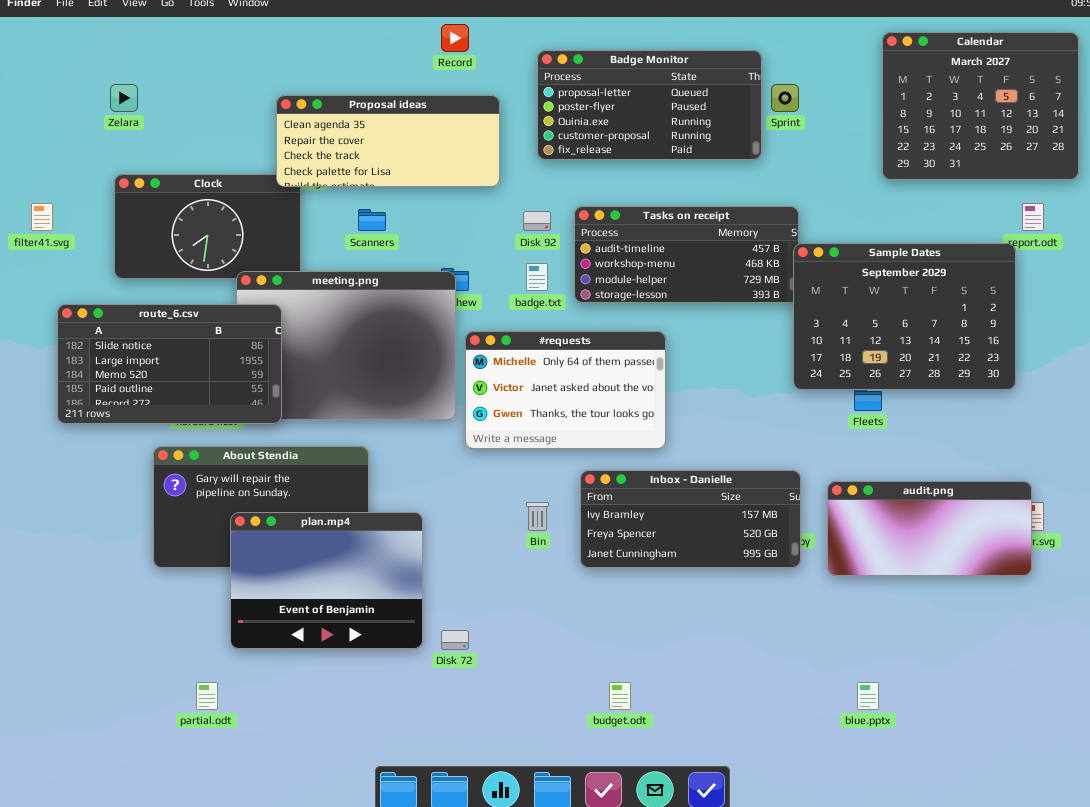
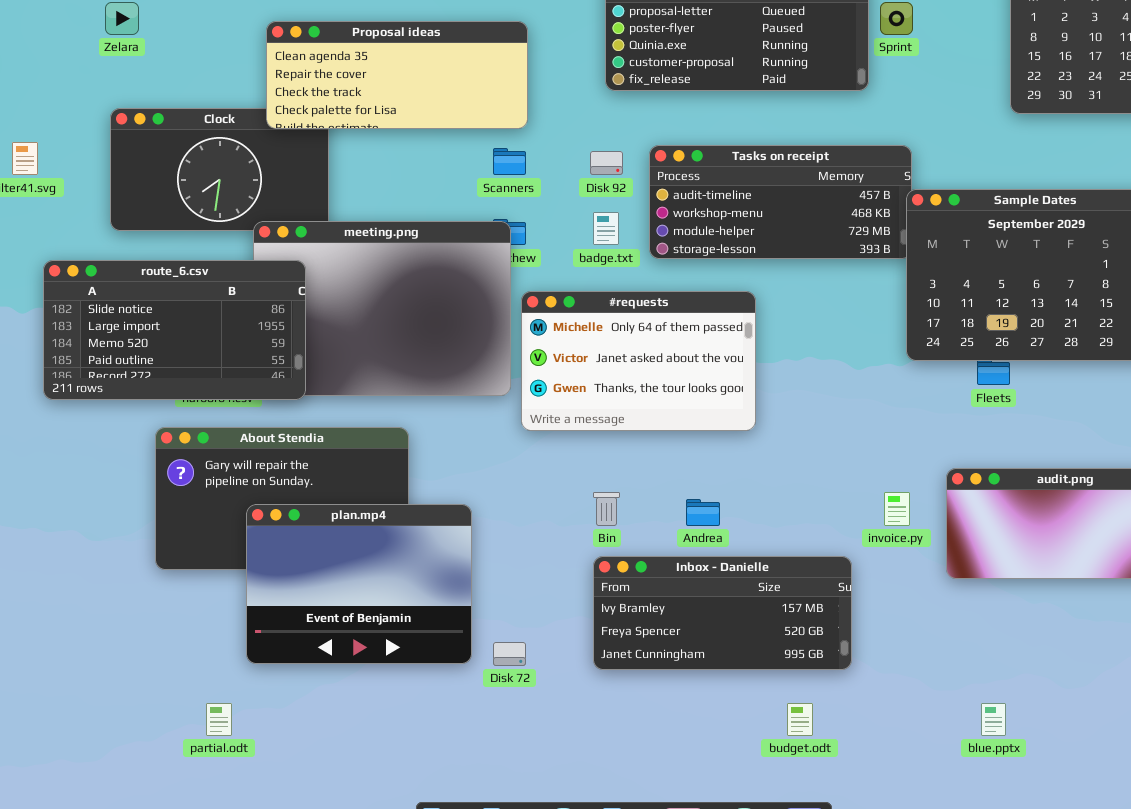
Proposal ideas: [276,95,500,187] -> [266,21,528,129], moved
Scanners: [358,209,386,231] -> [493,148,526,175], moved
Inbox - Danielle: [580,470,801,568] -> [593,556,852,670], moved
budget.odt: [609,682,631,710] -> [787,703,813,736], moved

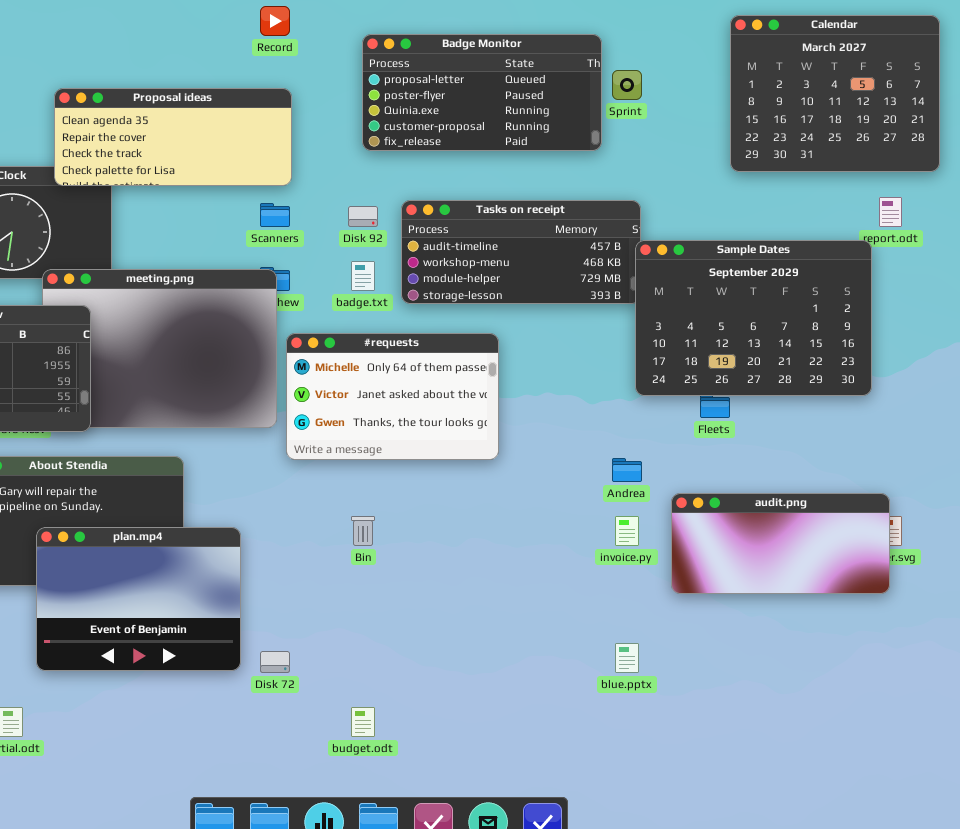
Andrea: [686,499,720,526] -> [612,458,642,482], moved
Inbox - Danielle: [593,556,852,670] -> none, closed
budget.odt: [787,703,813,736] -> [351,707,375,737], moved
blue.pptx: [981,703,1006,736] -> [615,643,639,673], moved

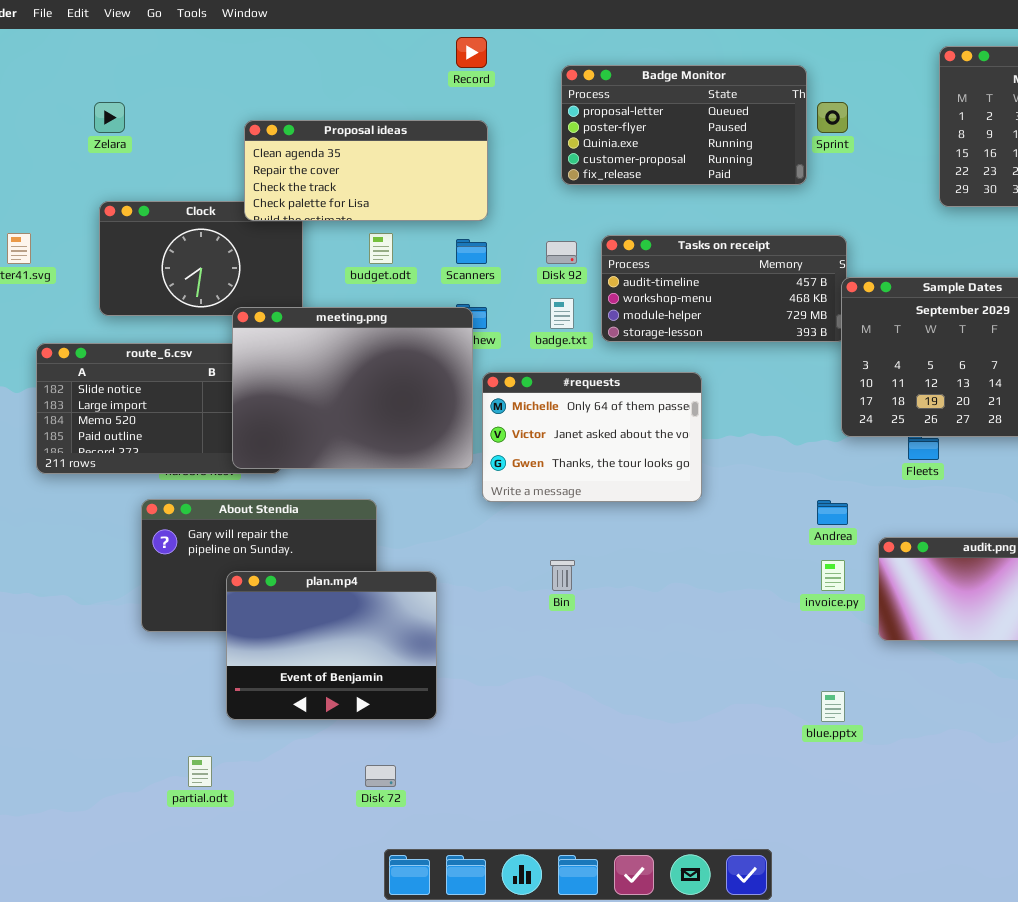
meeting.png: [42,269,277,428] -> [232,307,473,469], raised
Disk 72: [260,651,290,673] -> [365,765,396,787], moved
budget.odt: [351,707,375,737] -> [369,233,393,264], moved

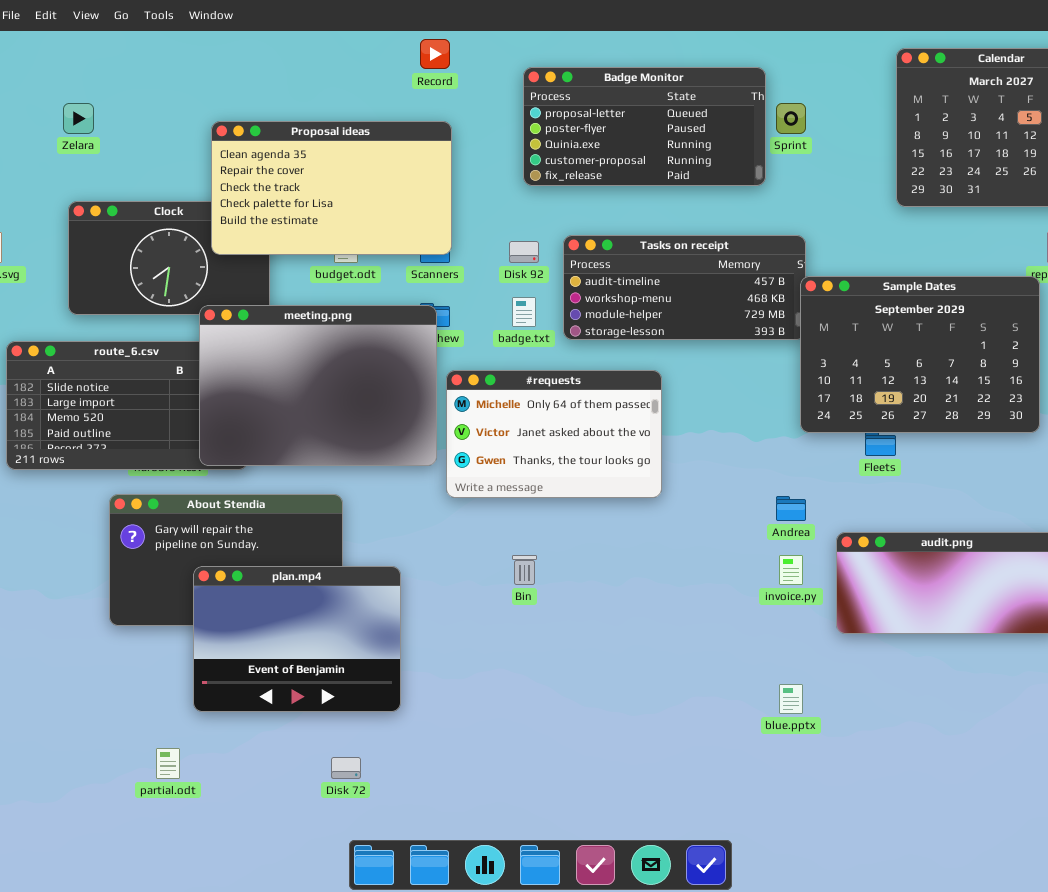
Proposal ideas: [244,120,488,221] -> [211,121,452,255], resized

